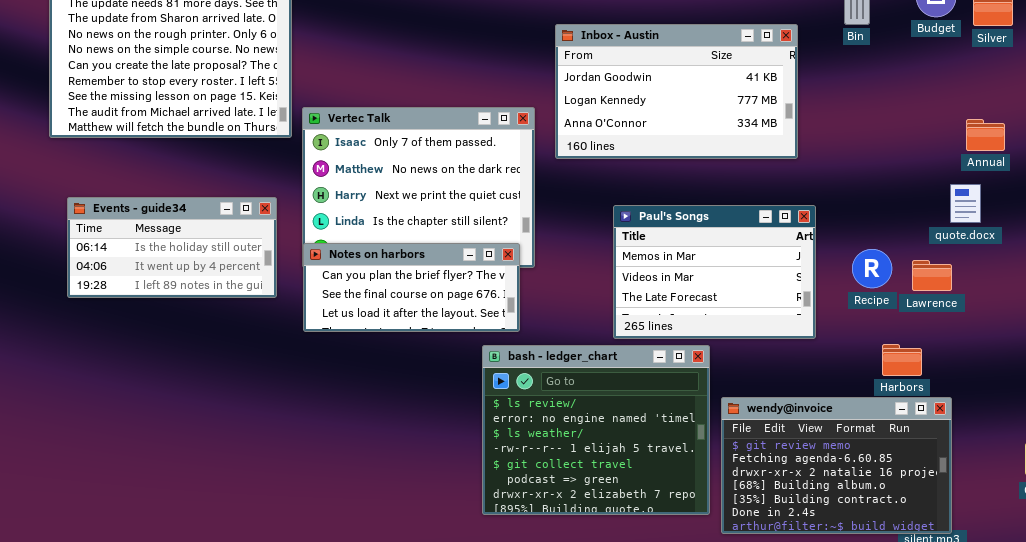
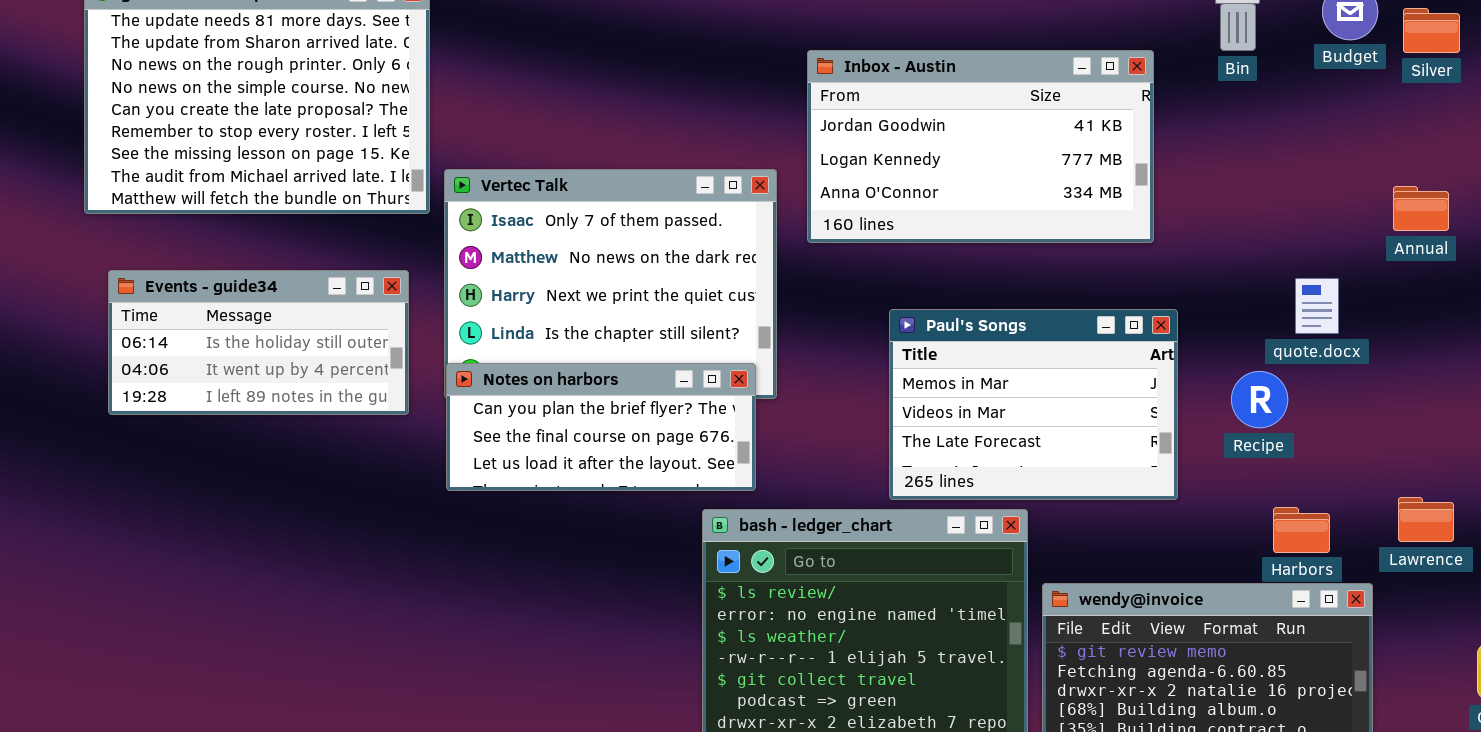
quote.docx: [950,184,981,223] -> [1295,278,1339,334], moved
Events - guide34: [67,197,277,298] -> [108,270,409,415], moved
Lawrence: [912,260,952,291] -> [1398,497,1454,542], moved

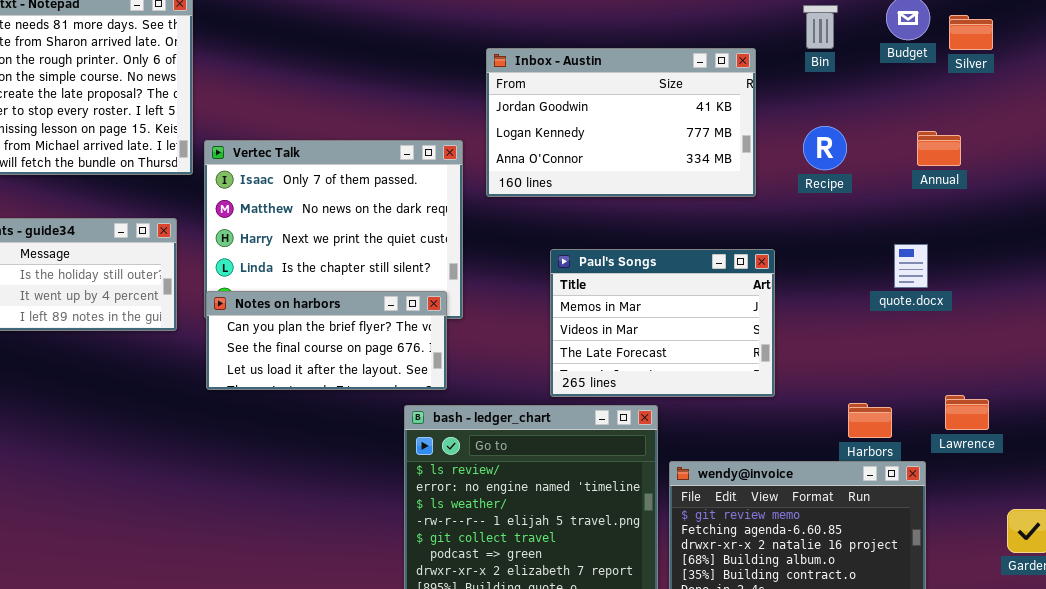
Annual: [1393,186,1449,231] -> [917,131,961,166], moved
quote.docx: [1295,278,1339,334] -> [894,244,928,288], moved
Recipe: [1231,371,1288,428] -> [803,126,847,170], moved

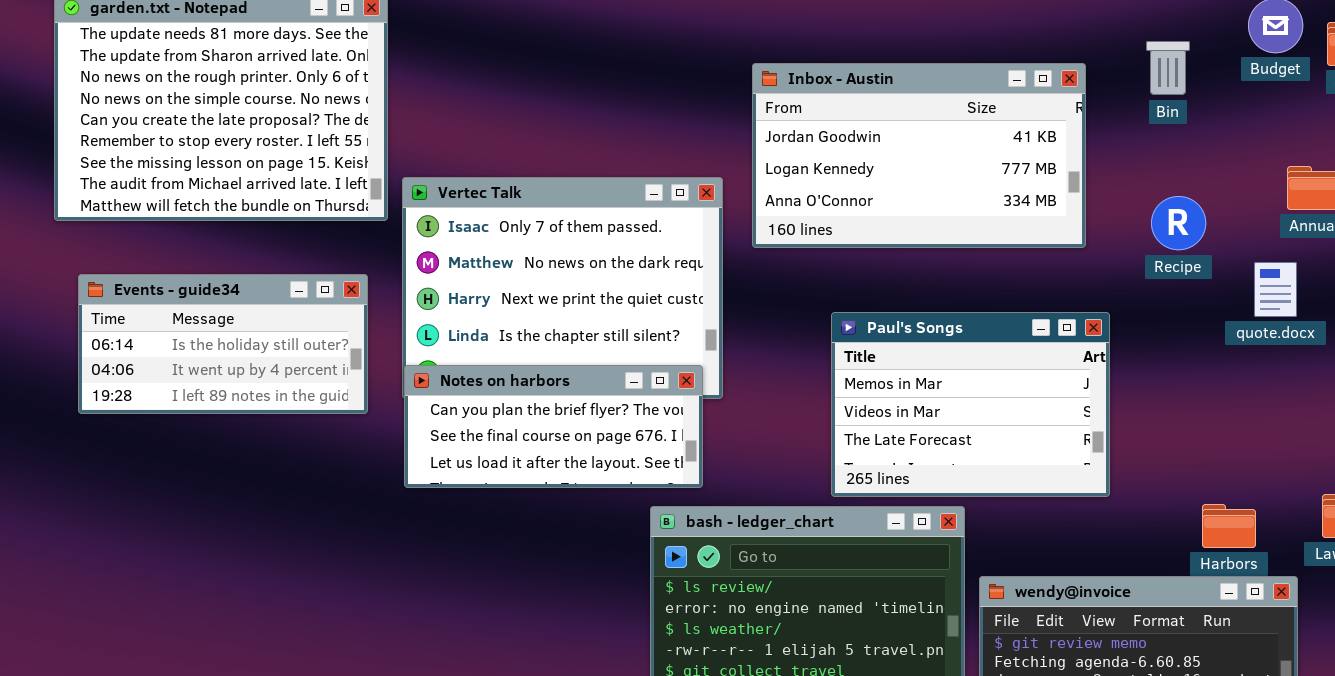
Bin: [803,5,838,49] -> [1146,41,1190,95], moved
Recipe: [803,126,847,170] -> [1151,196,1206,250], moved
quote.docx: [894,244,928,288] -> [1254,262,1297,317], moved

